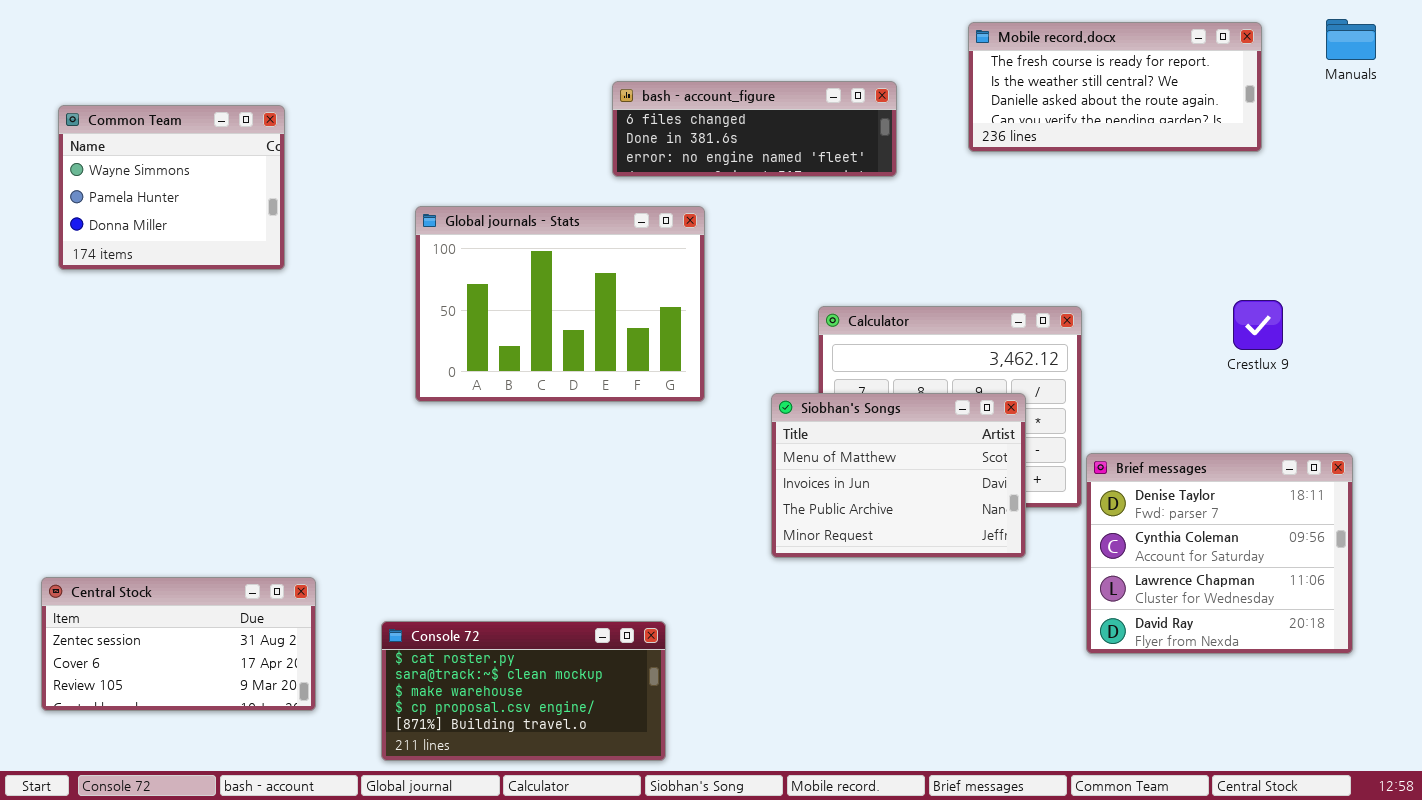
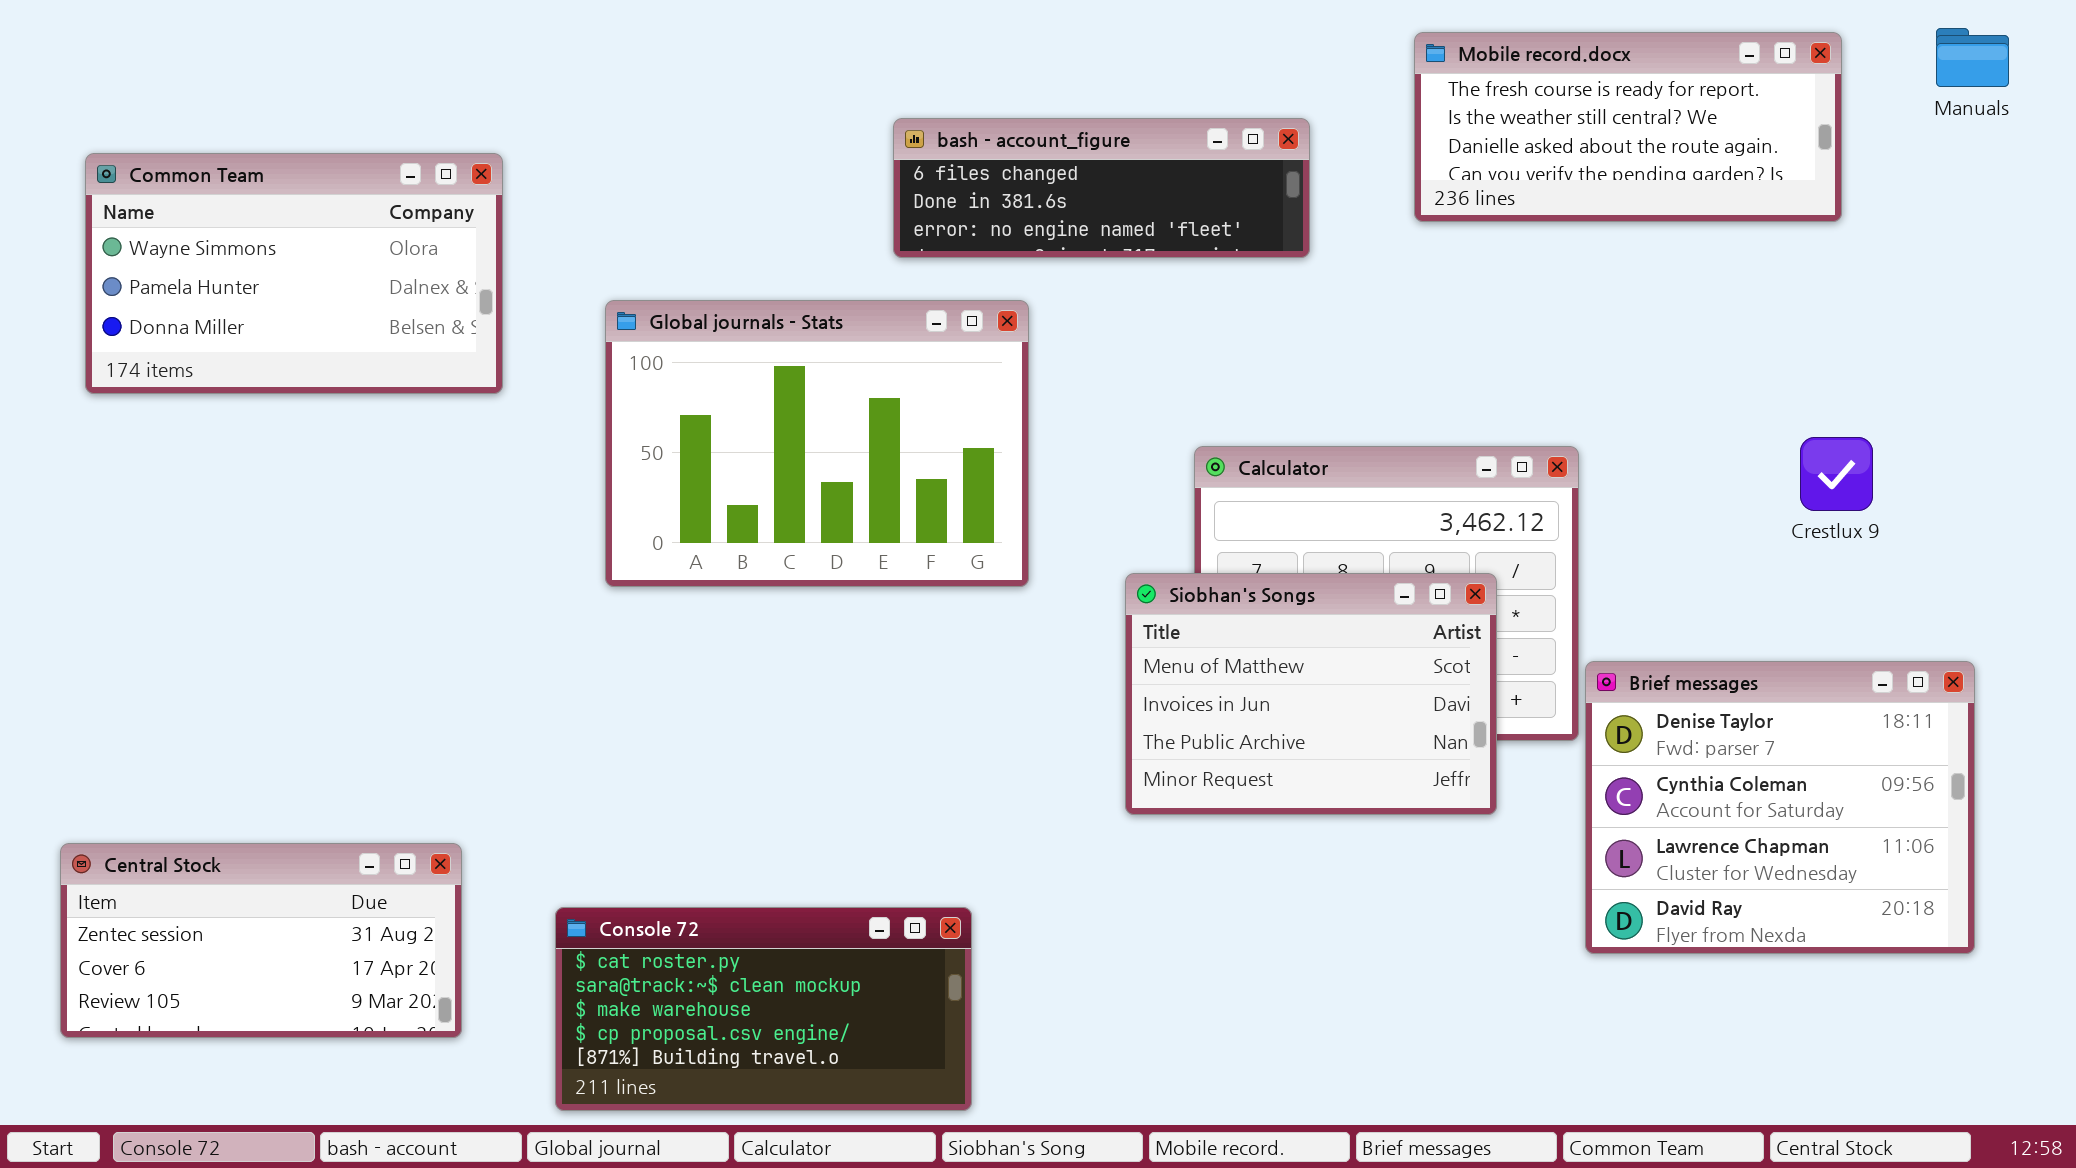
Common Team: [58,105,285,270] -> [85,153,503,394], resized

